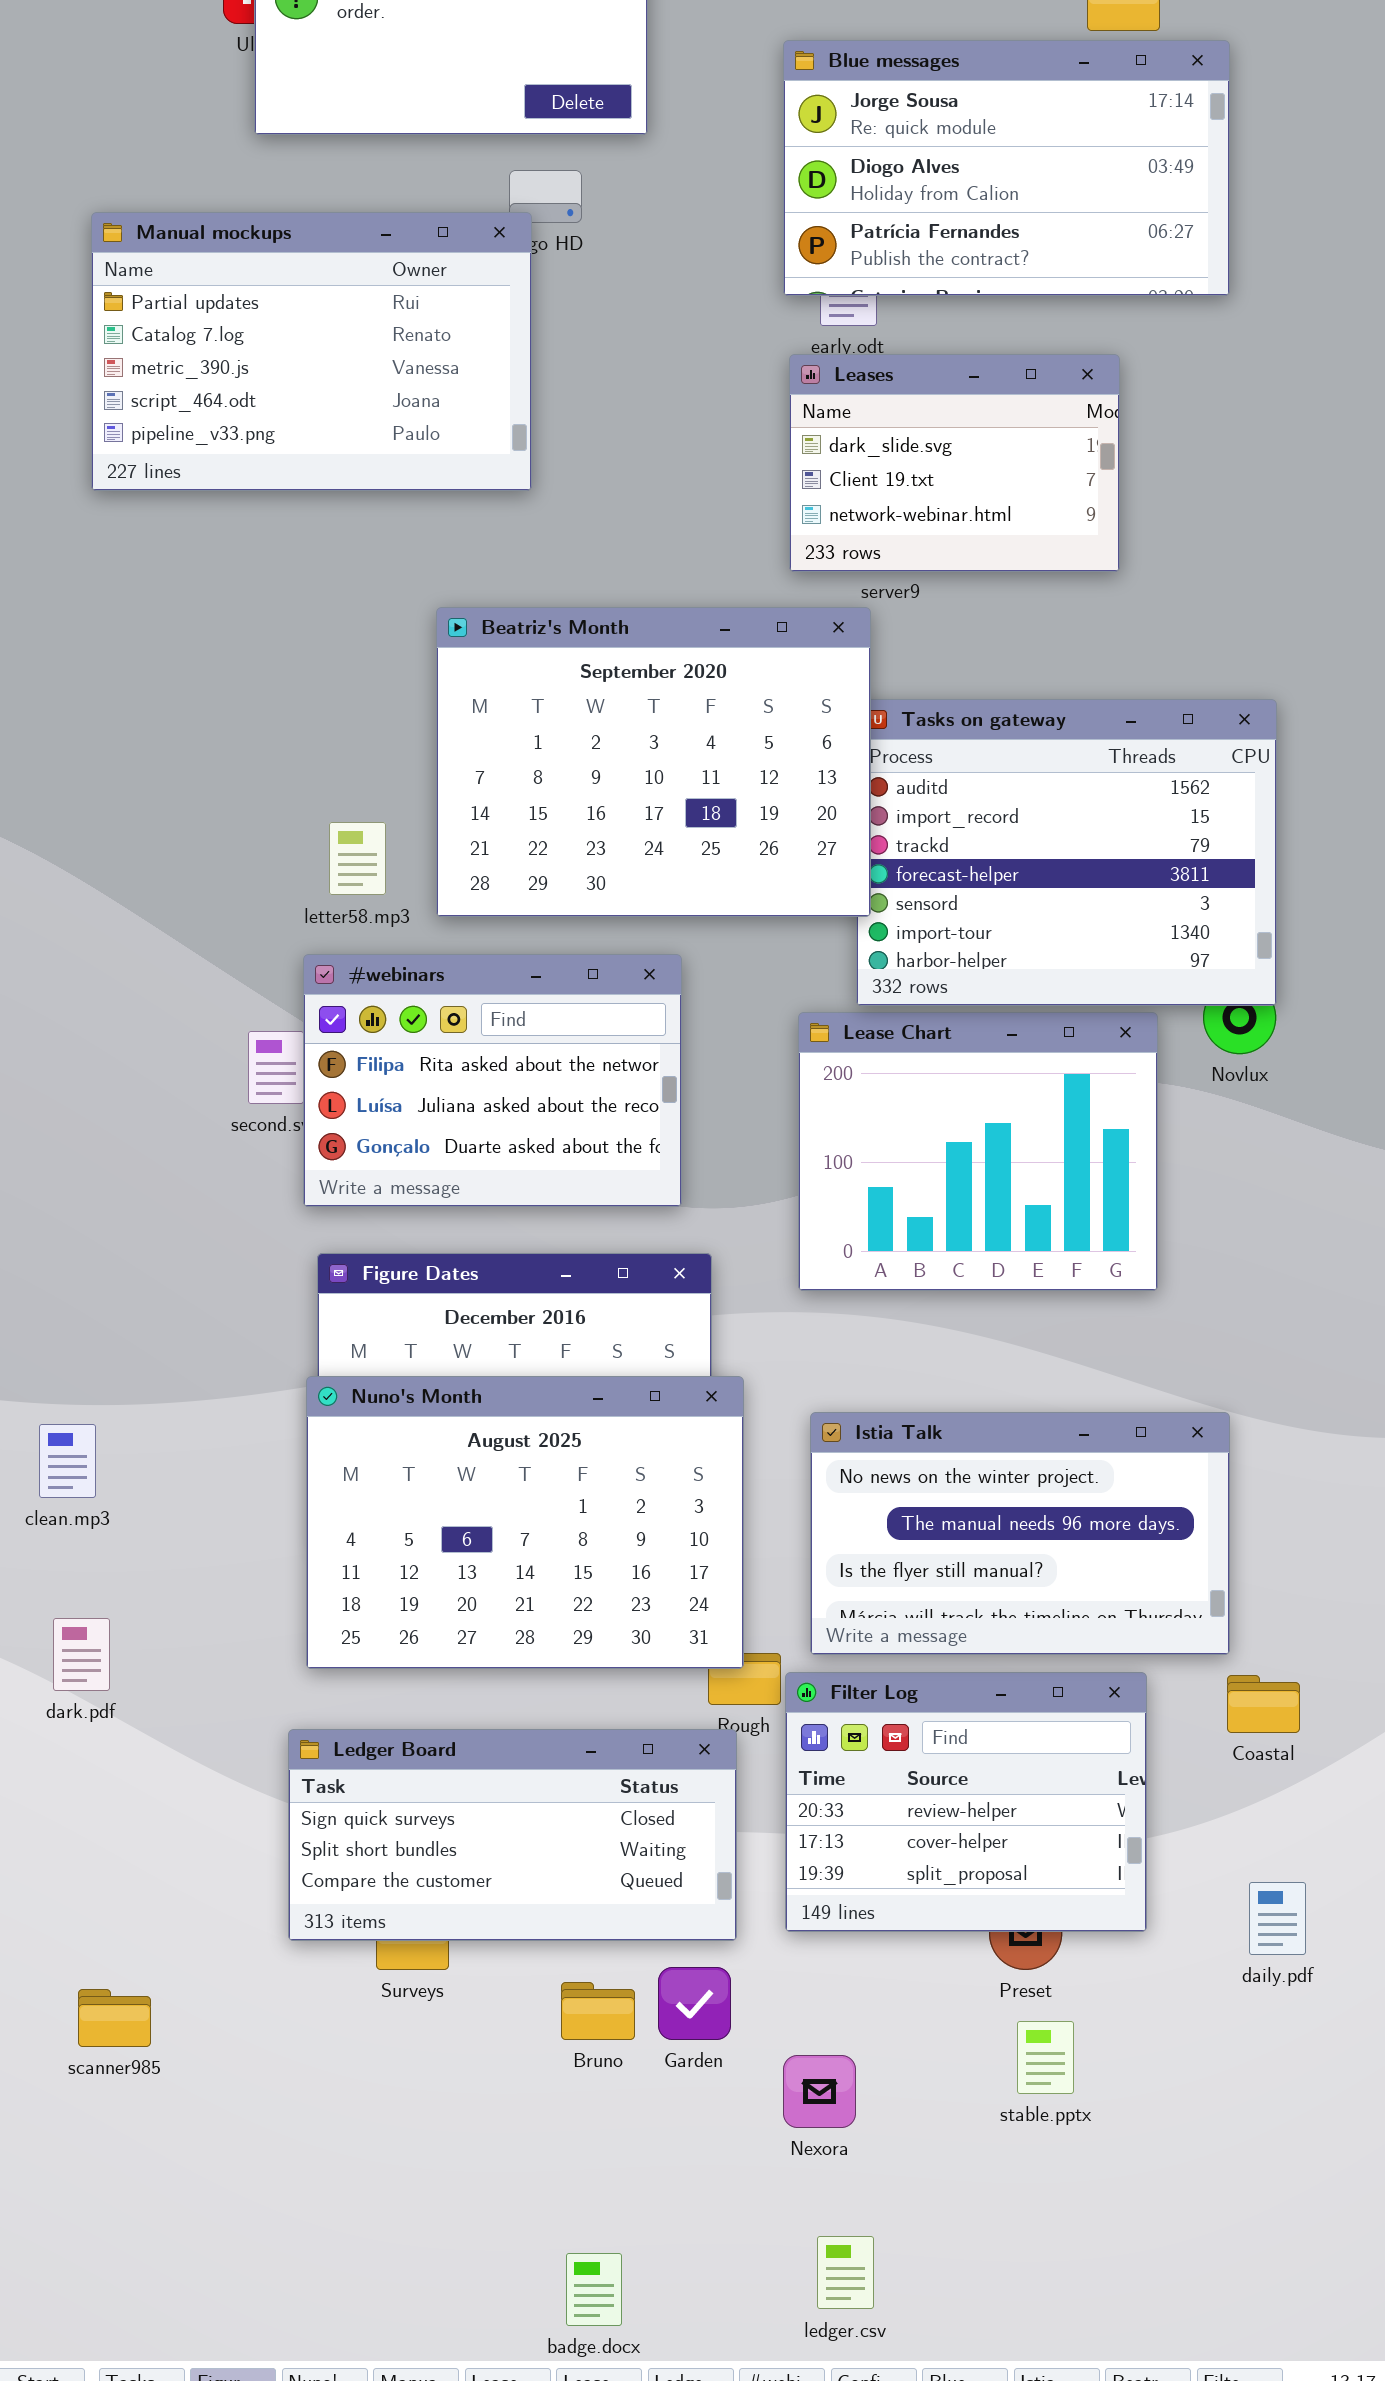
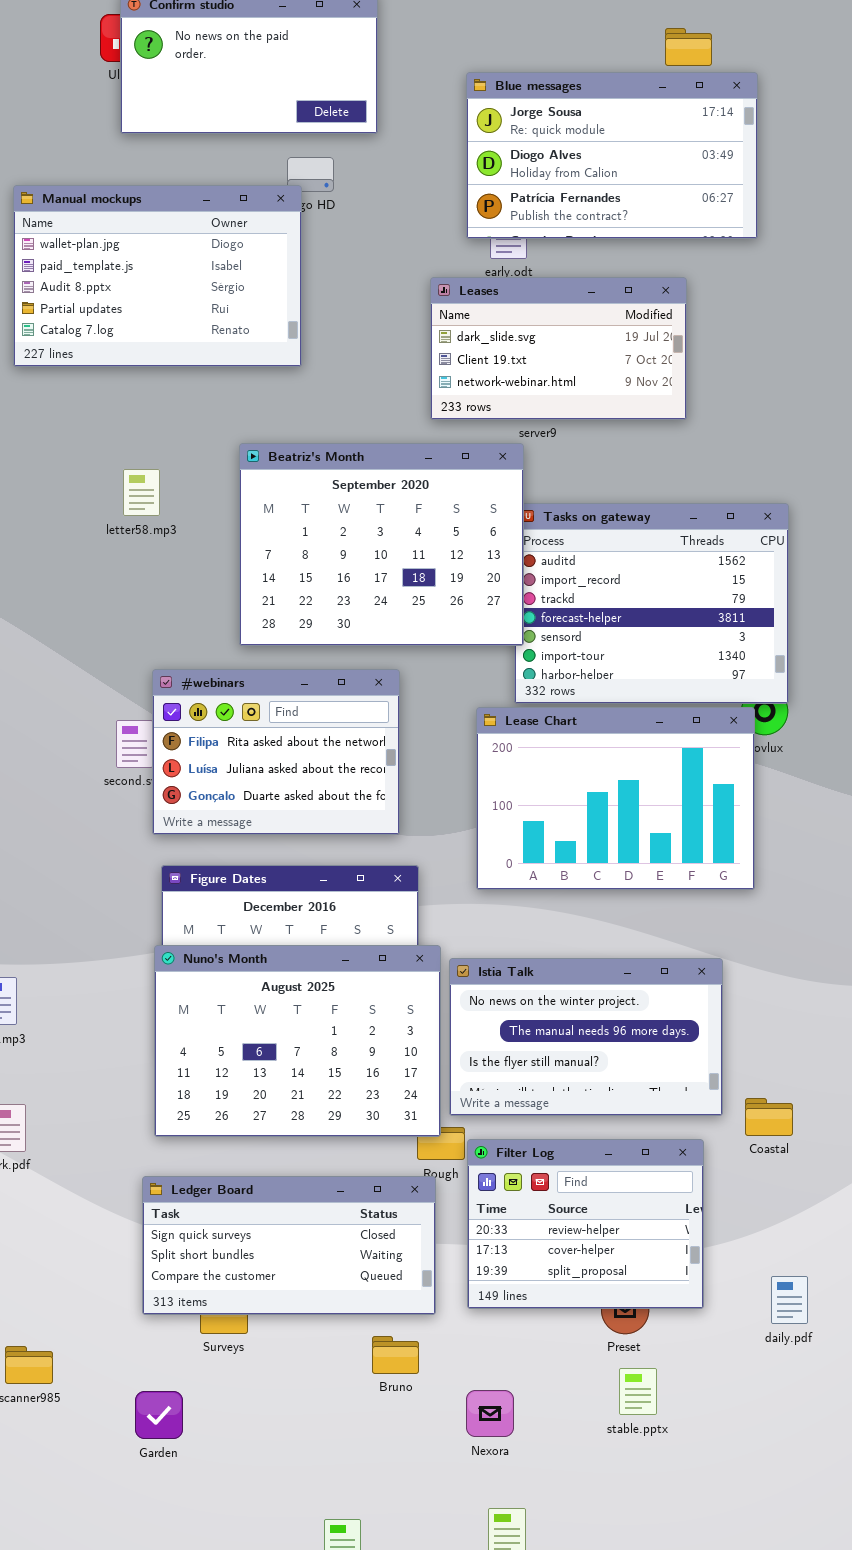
Manual mockups: [91,212,532,491] -> [13,185,302,367], scrolled up 3 rows
Leases: [789,354,1120,572] -> [430,277,687,420], resized
letter58.mp3: [329,822,386,895] -> [123,469,160,516], moved
Lease Chart: [798,1012,1158,1291] -> [476,707,755,890], resized
Istia Talk: [810,1412,1230,1655] -> [449,958,723,1116], moved
Coastal: [1227,1675,1300,1733] -> [745,1098,793,1136], moved
Garden: [658,1967,731,2040] -> [135,1391,183,1439], moved
Bruno: [561,1982,635,2040] -> [372,1336,419,1374], moved

